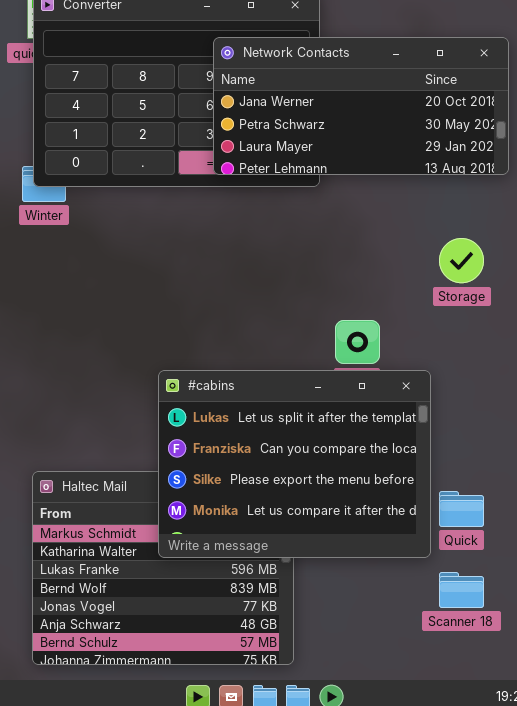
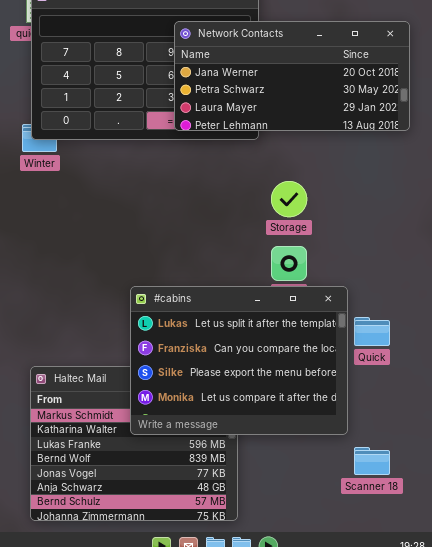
Storage: [439,238,484,283] -> [271,181,307,217], moved
Quick: [439,491,484,527] -> [354,317,390,346], moved

